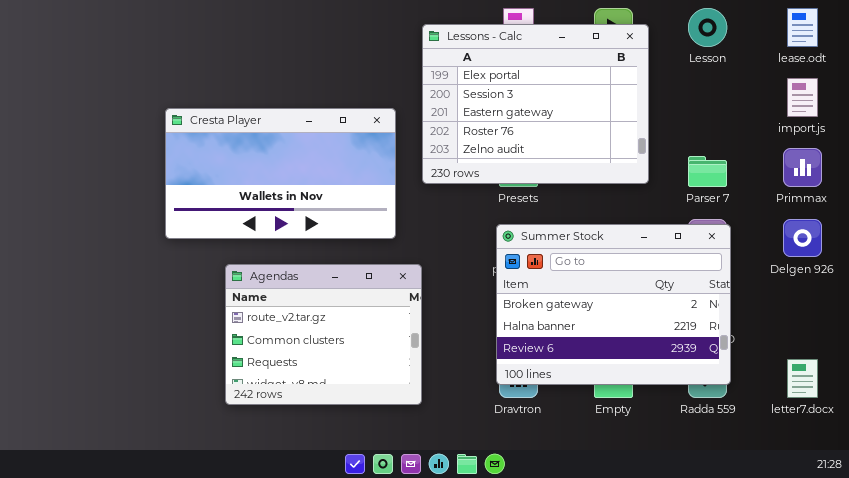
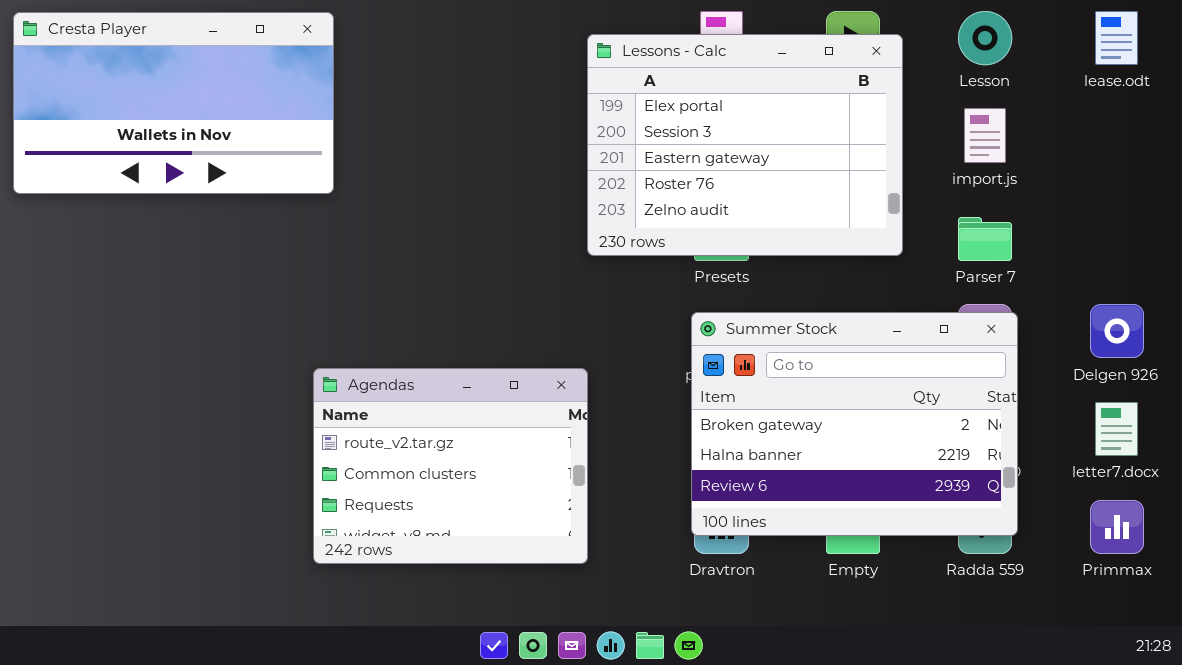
import.js: [787,78,818,117] -> [964,108,1006,163], moved
Cresta Player: [165,108,396,239] -> [13,12,334,194], moved
Primmax: [783,148,822,187] -> [1090,500,1144,554], moved
letter7.docx: [787,359,818,398] -> [1095,402,1138,456], moved

